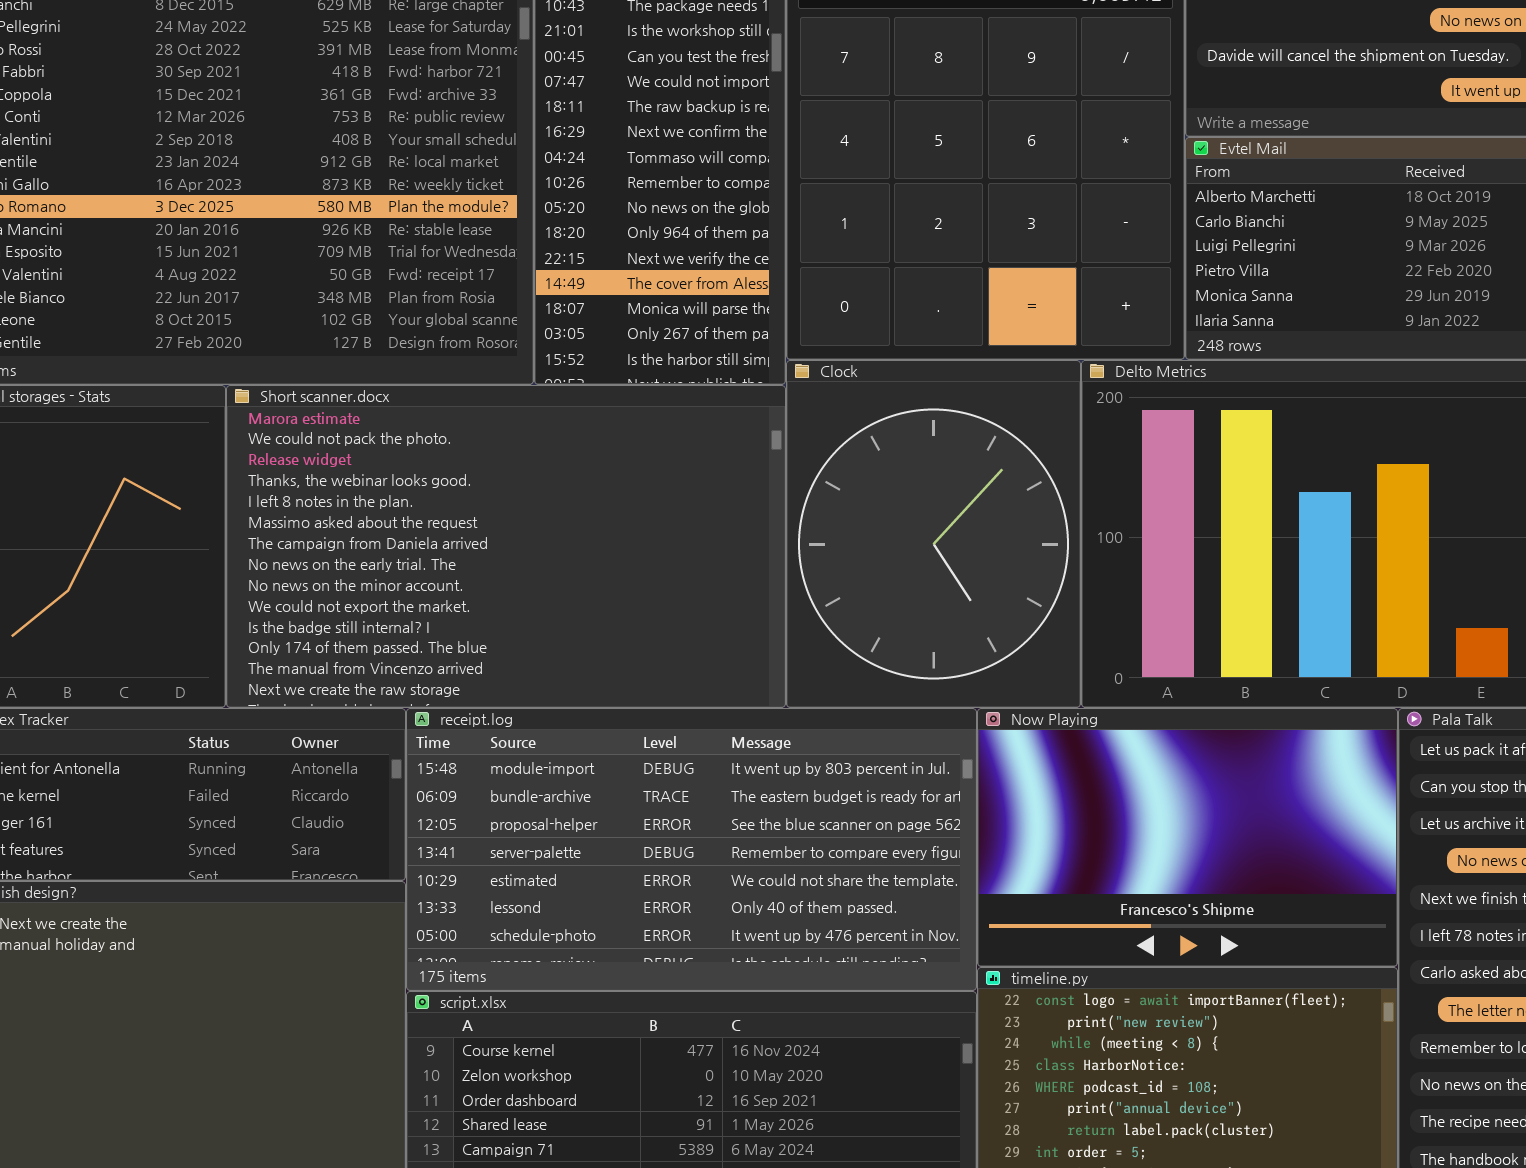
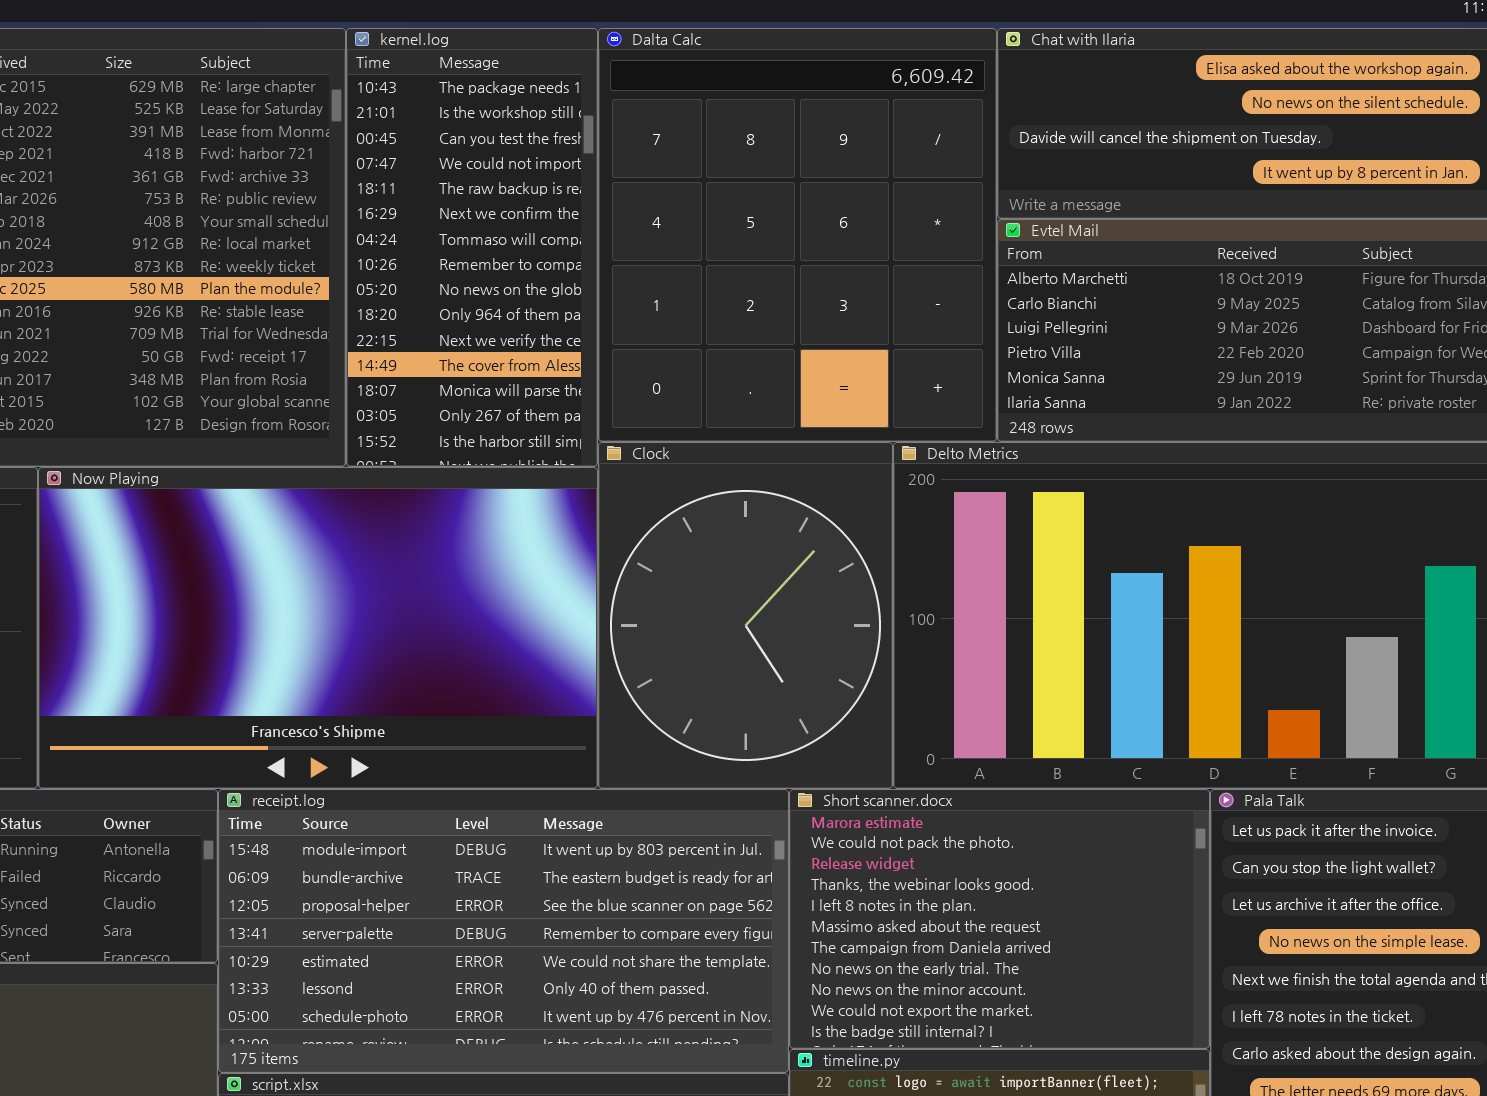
Short scanner.docx: [226,385,786,708] -> [789,789,1210,1049], moved, resized
Now Playing: [977,708,1398,967] -> [38,467,598,789], moved, resized

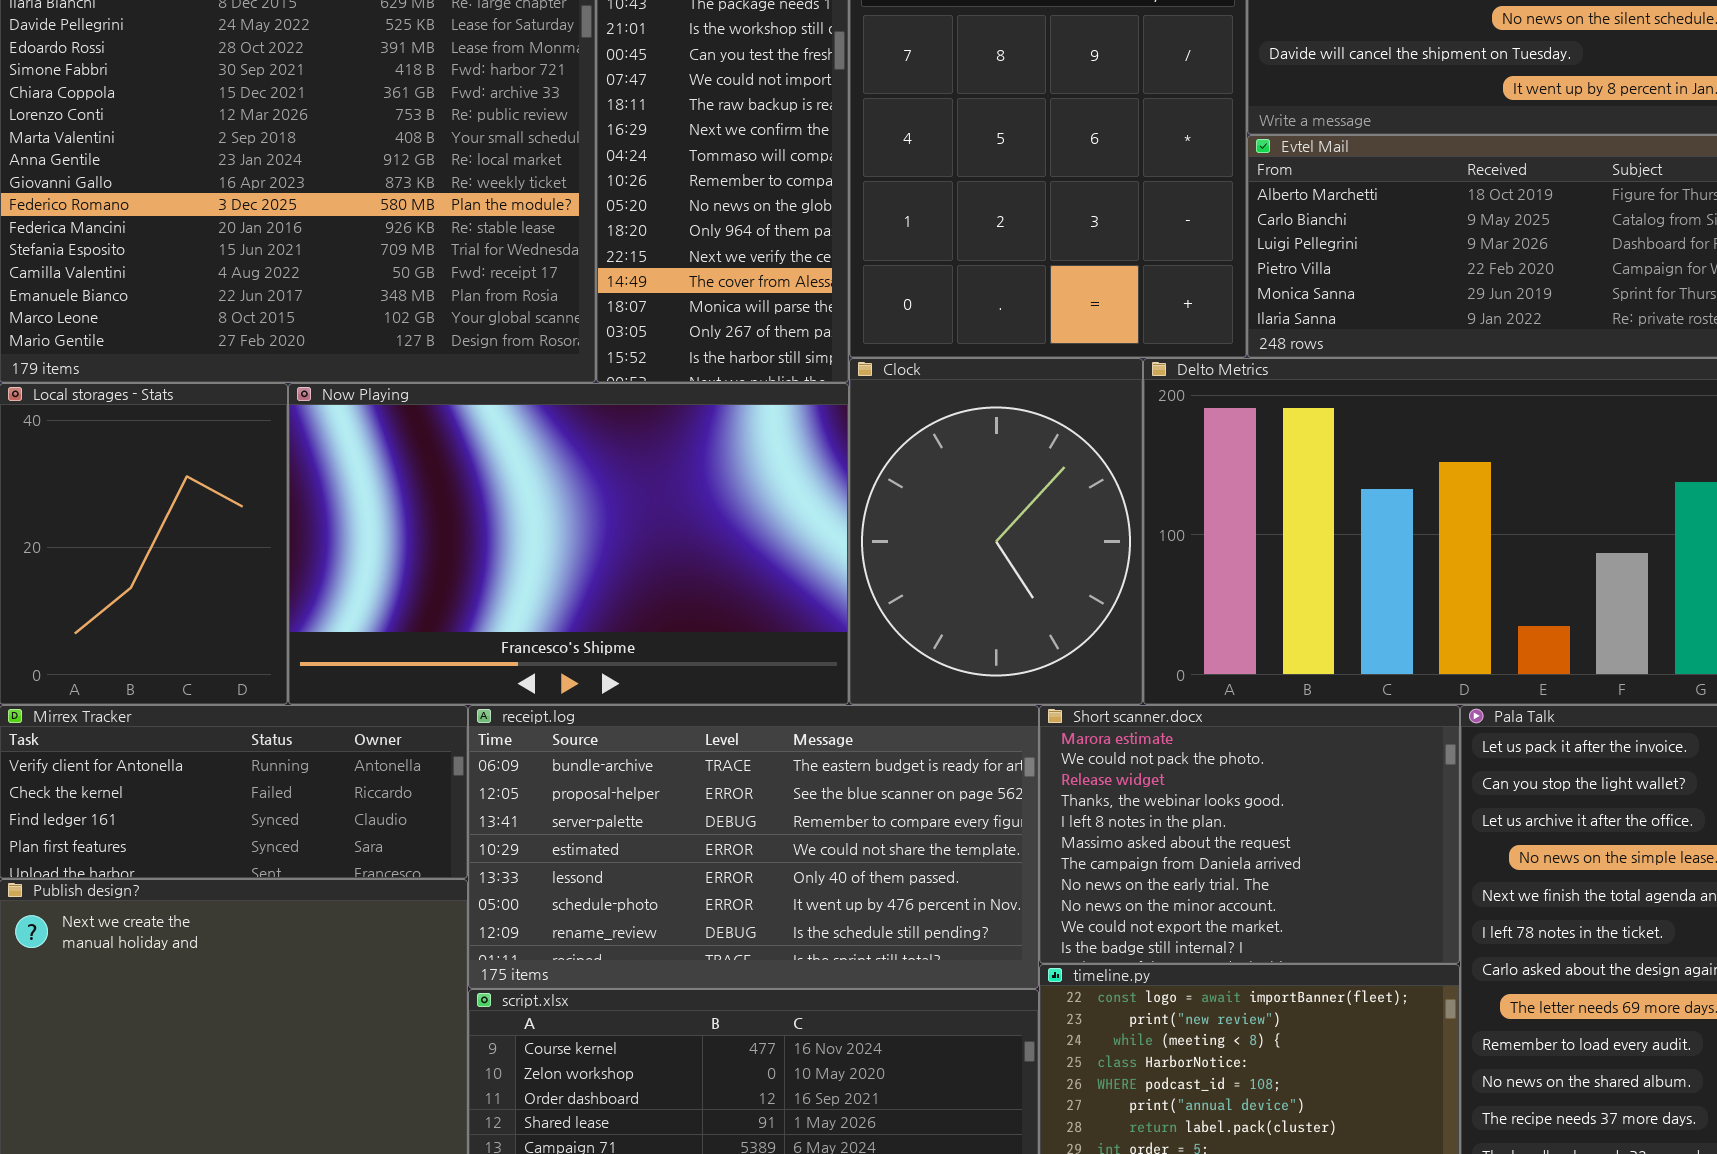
receipt.log: [218,789,789,1073] -> [468,705,1039,989], scrolled down 1 row

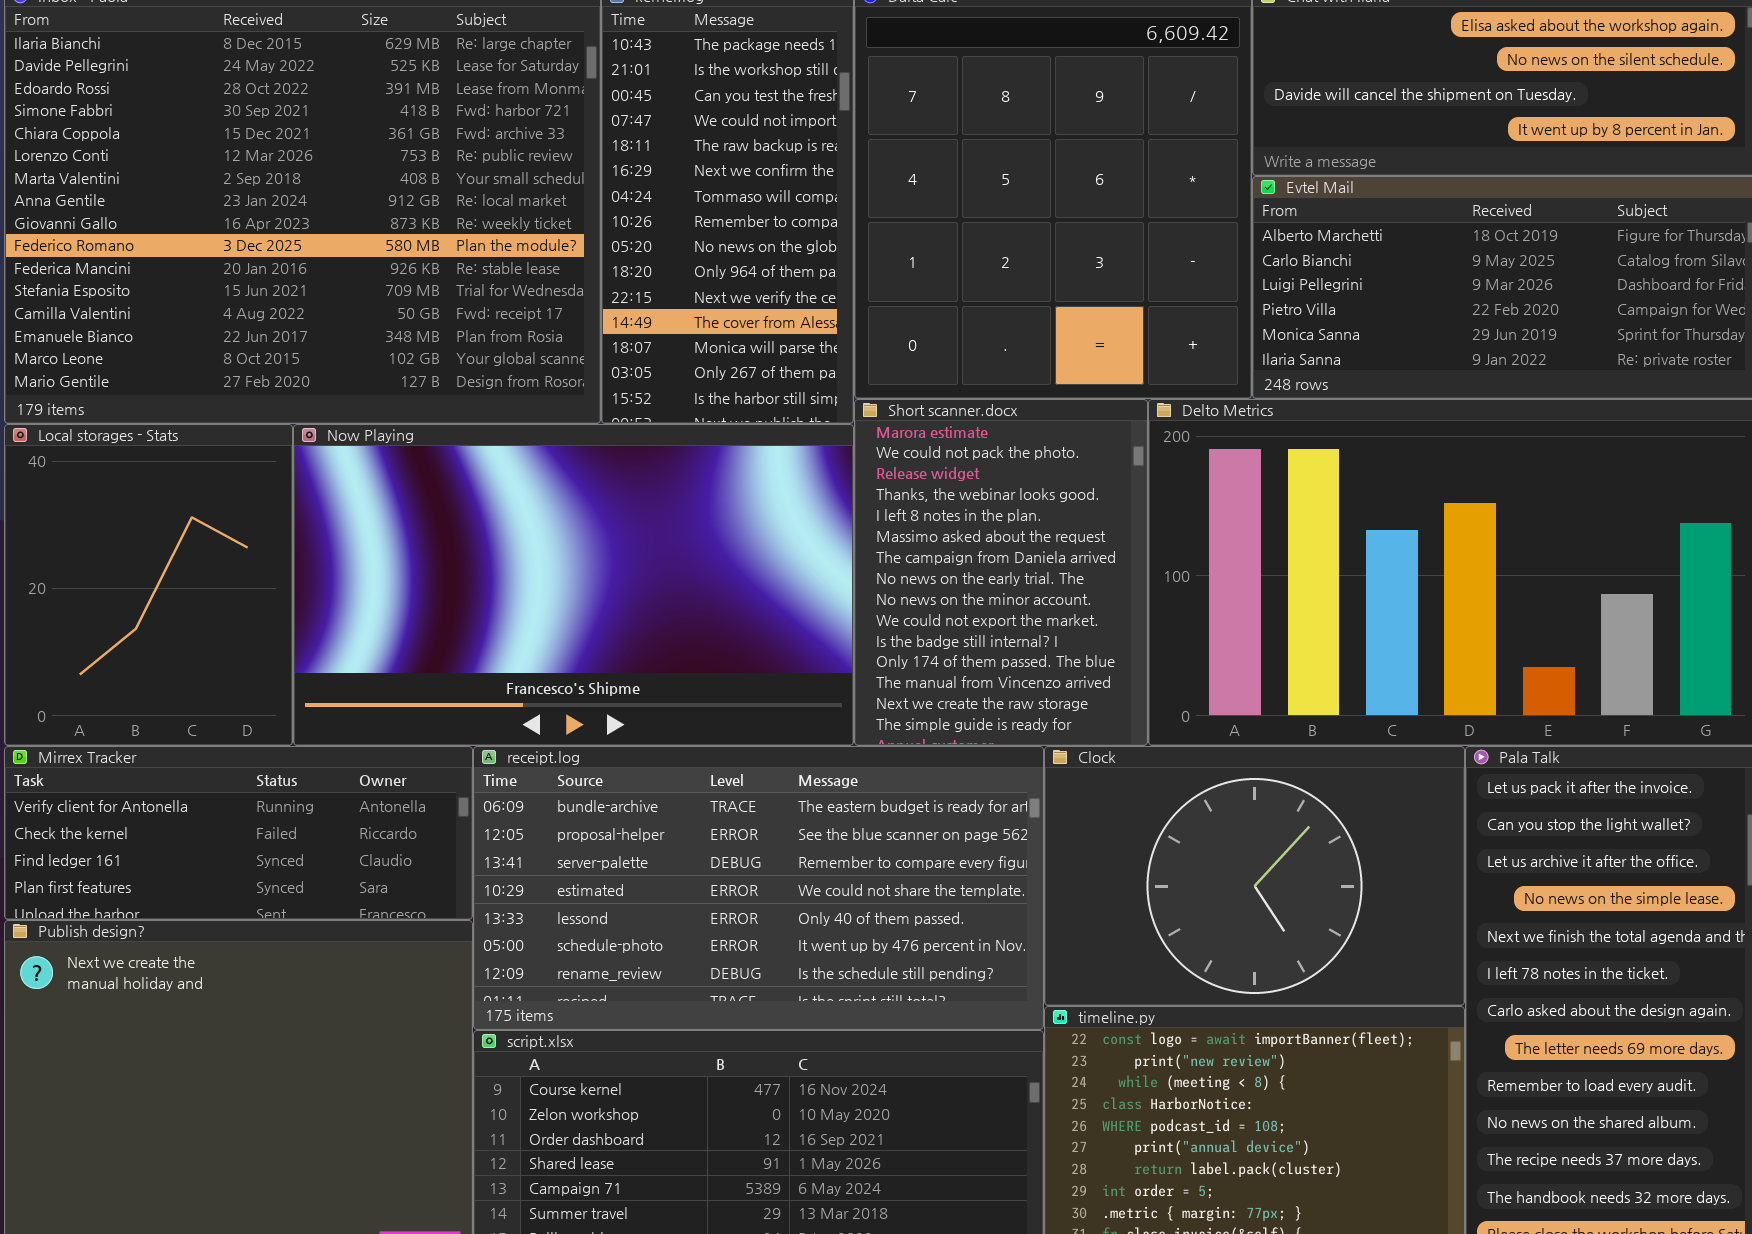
Clock: [849,358,1143,705] -> [1044,746,1465,1006], moved, resized
Short scanner.docx: [1039,705,1460,964] -> [854,399,1148,746], moved, resized

